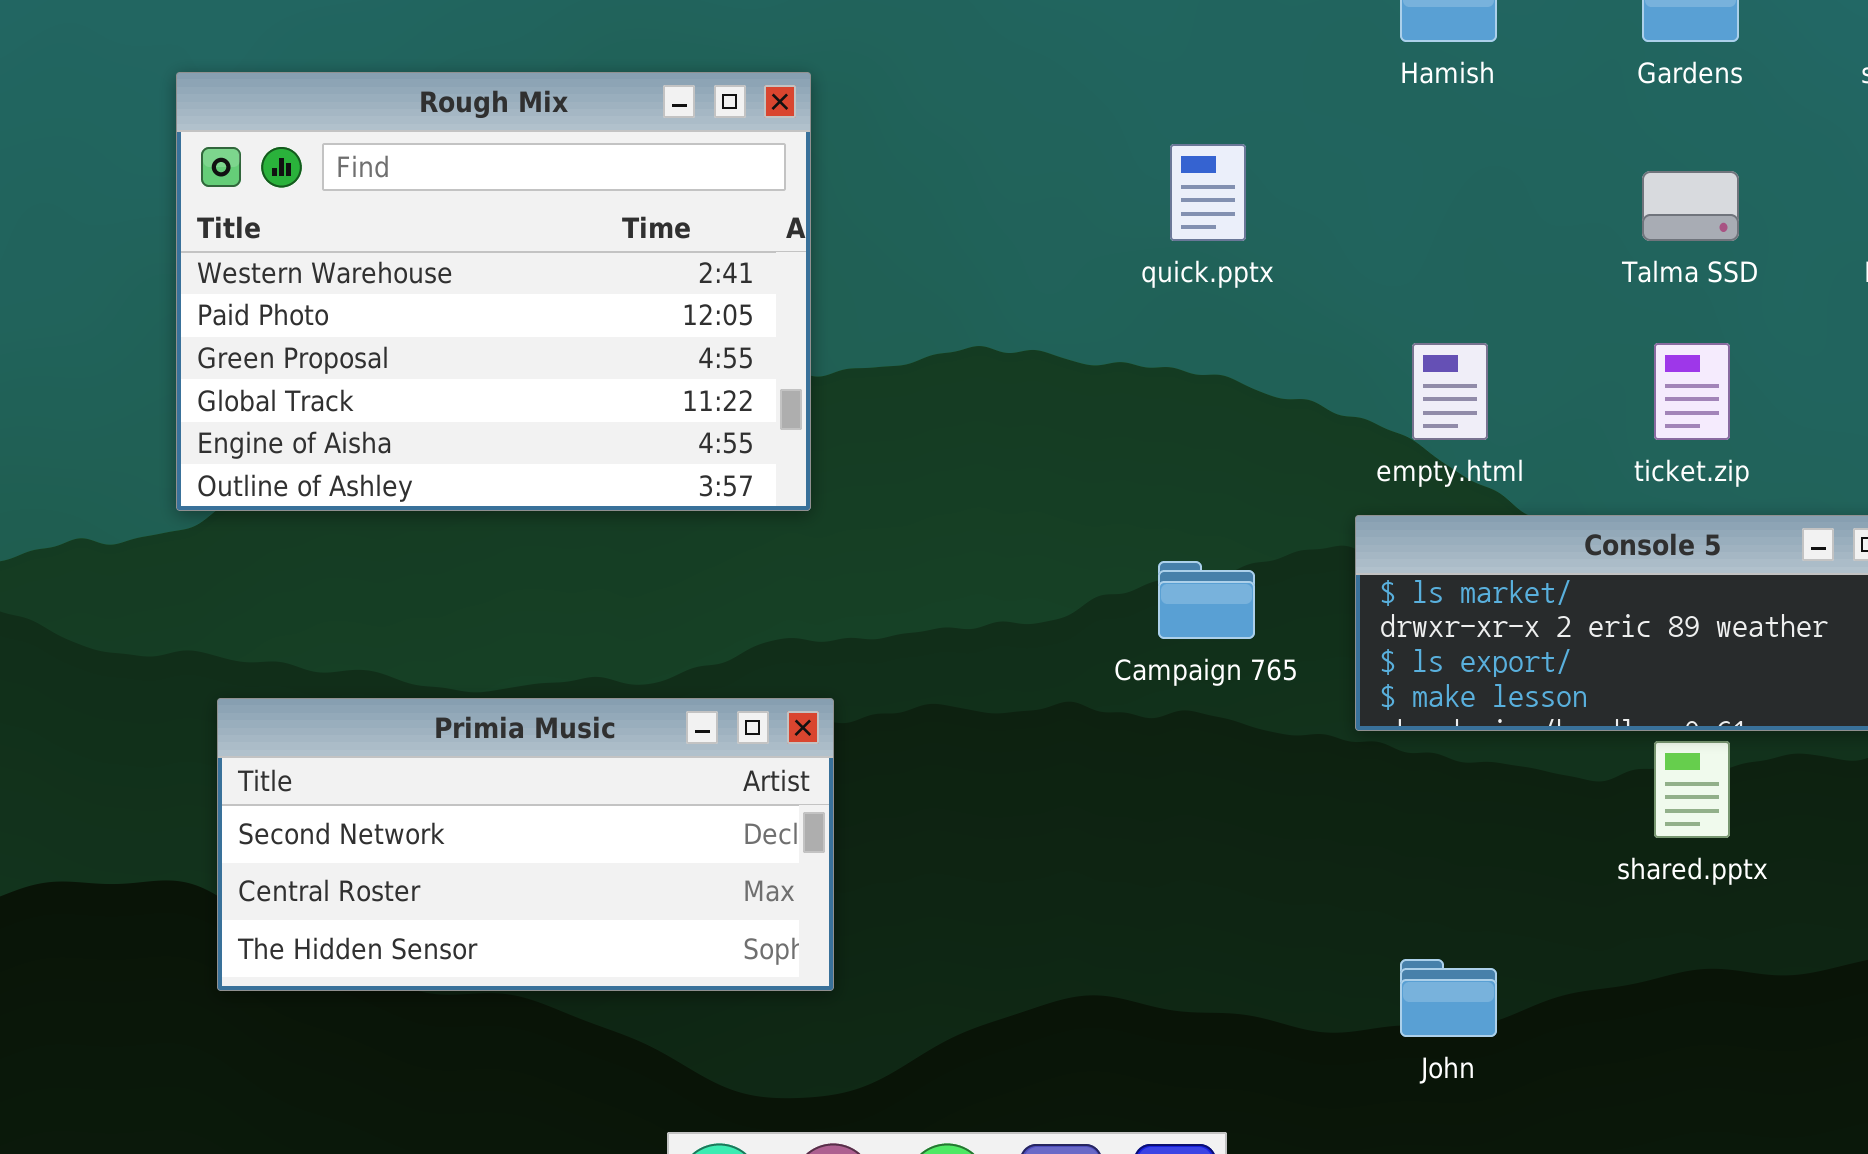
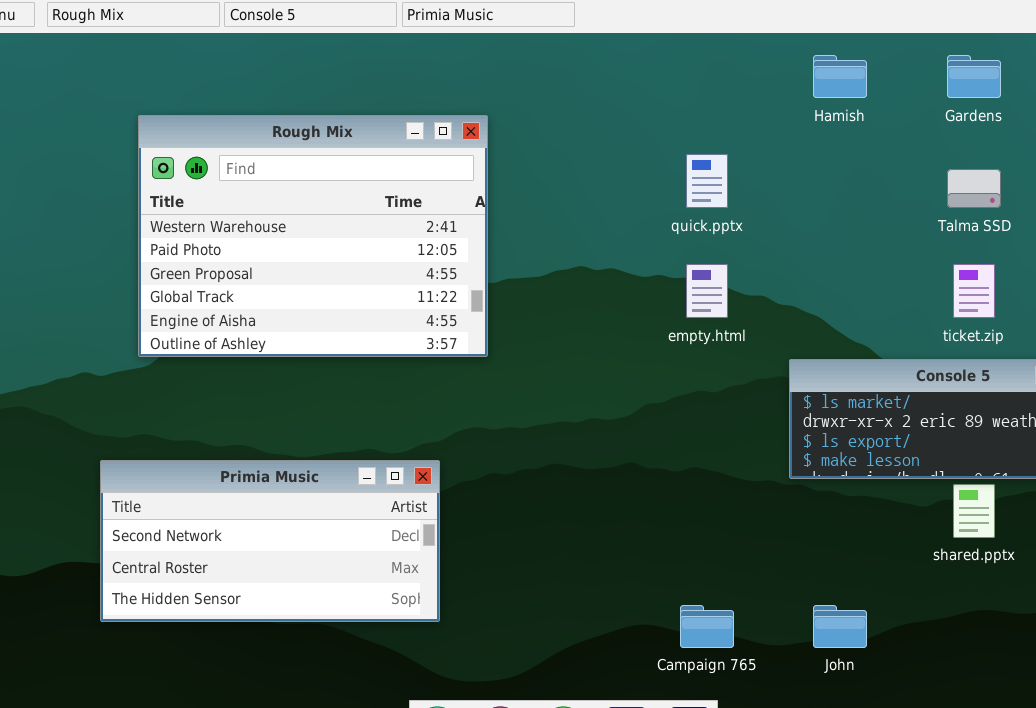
empty.html: [1412,343,1488,440] -> [686,264,728,318], moved
Campaign 765: [1158,561,1255,639] -> [680,605,734,648], moved
Primia Music: [217,698,834,991] -> [100,460,440,622], moved

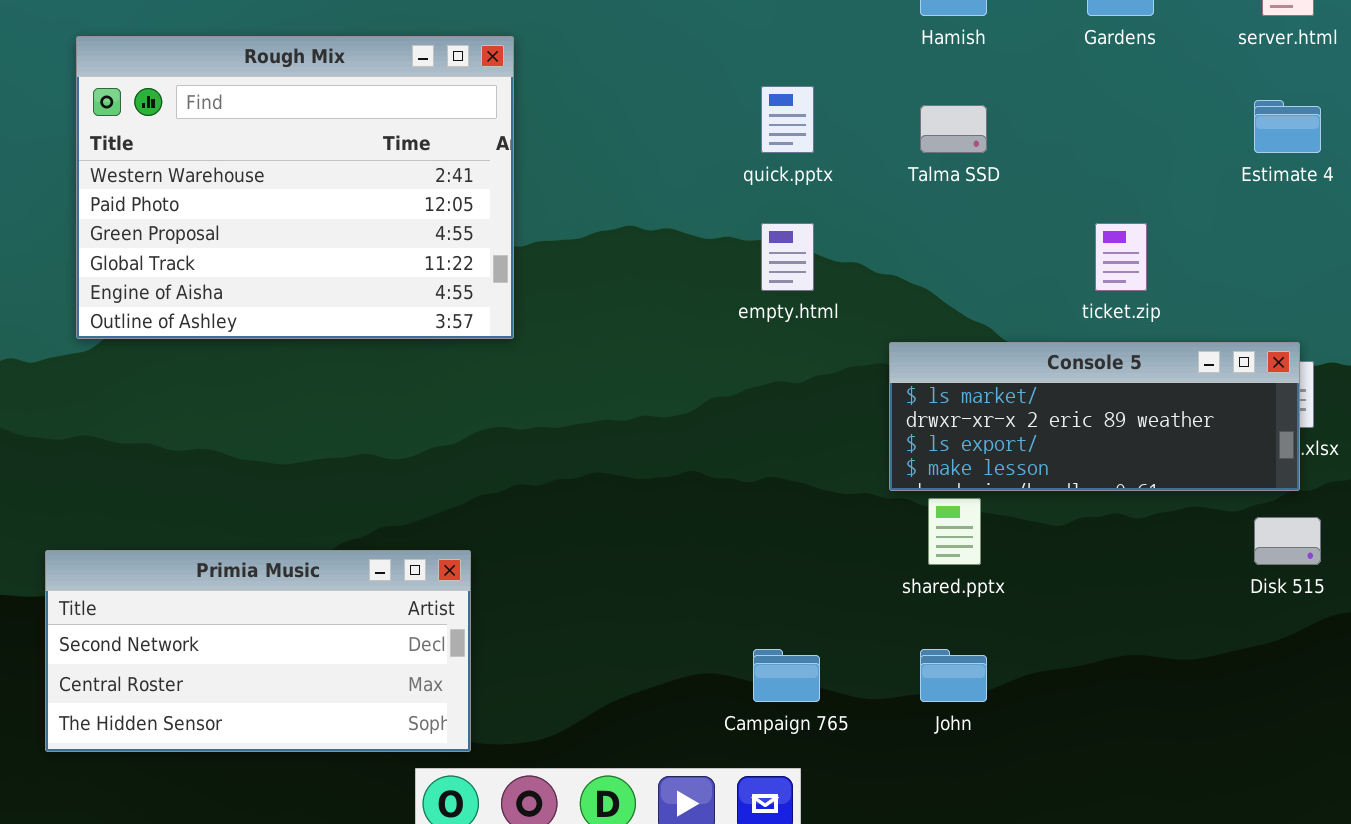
Talma SSD: [947,169,1001,208] -> [920,105,987,153], moved
Primia Music: [100,460,440,622] -> [45,550,471,752], moved
shared.pptx: [953,484,995,538] -> [928,498,981,565], moved

